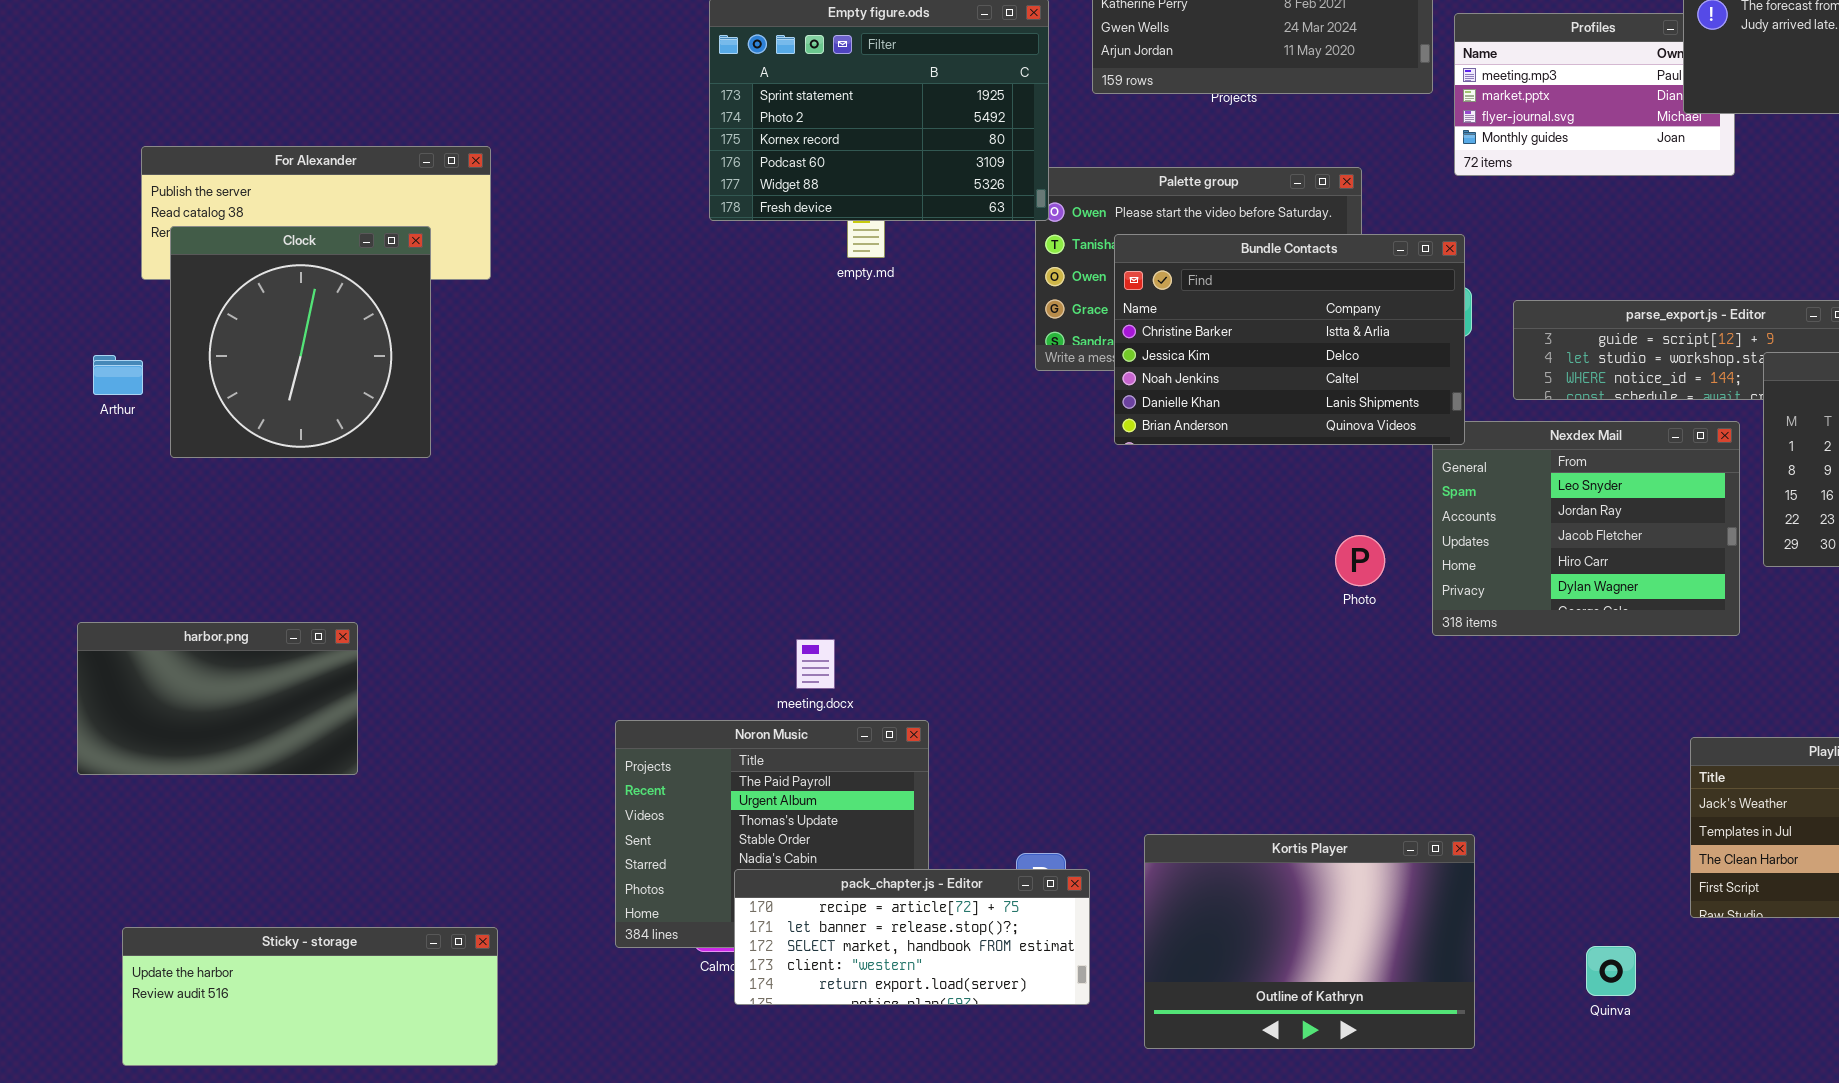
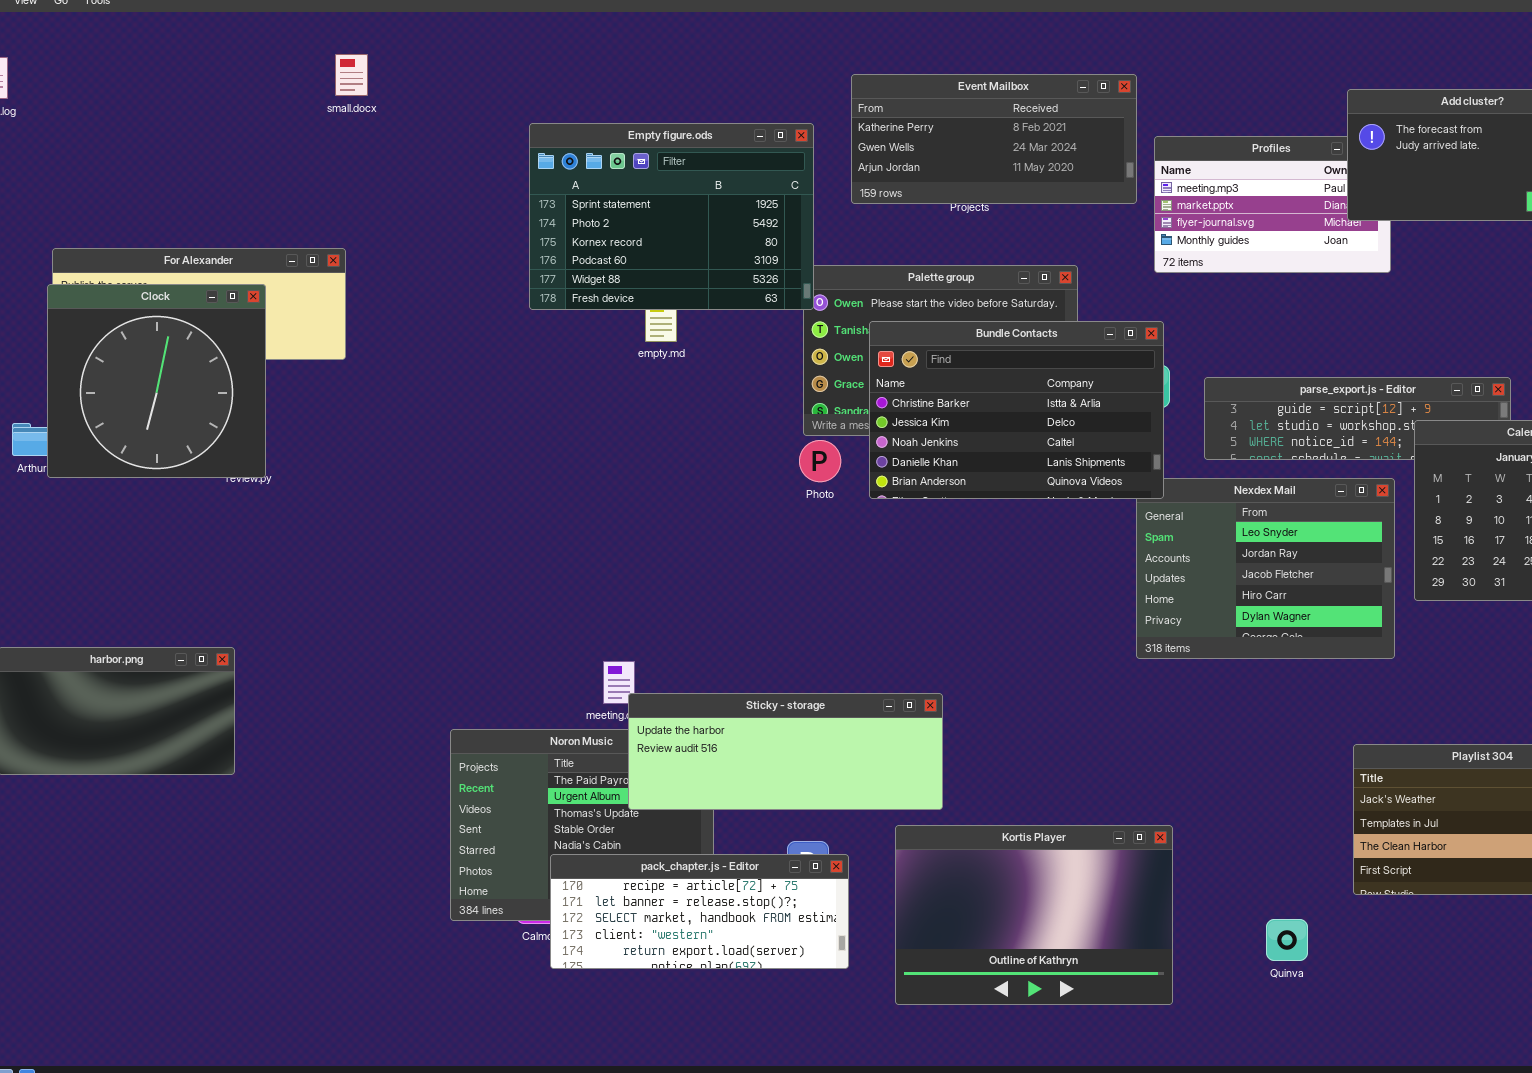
Clock: [170,226,431,458] -> [47,284,266,478], moved
Photo: [1335,535,1385,586] -> [799,440,841,482], moved
Sticky - storage: [122,927,498,1066] -> [628,693,943,810], moved

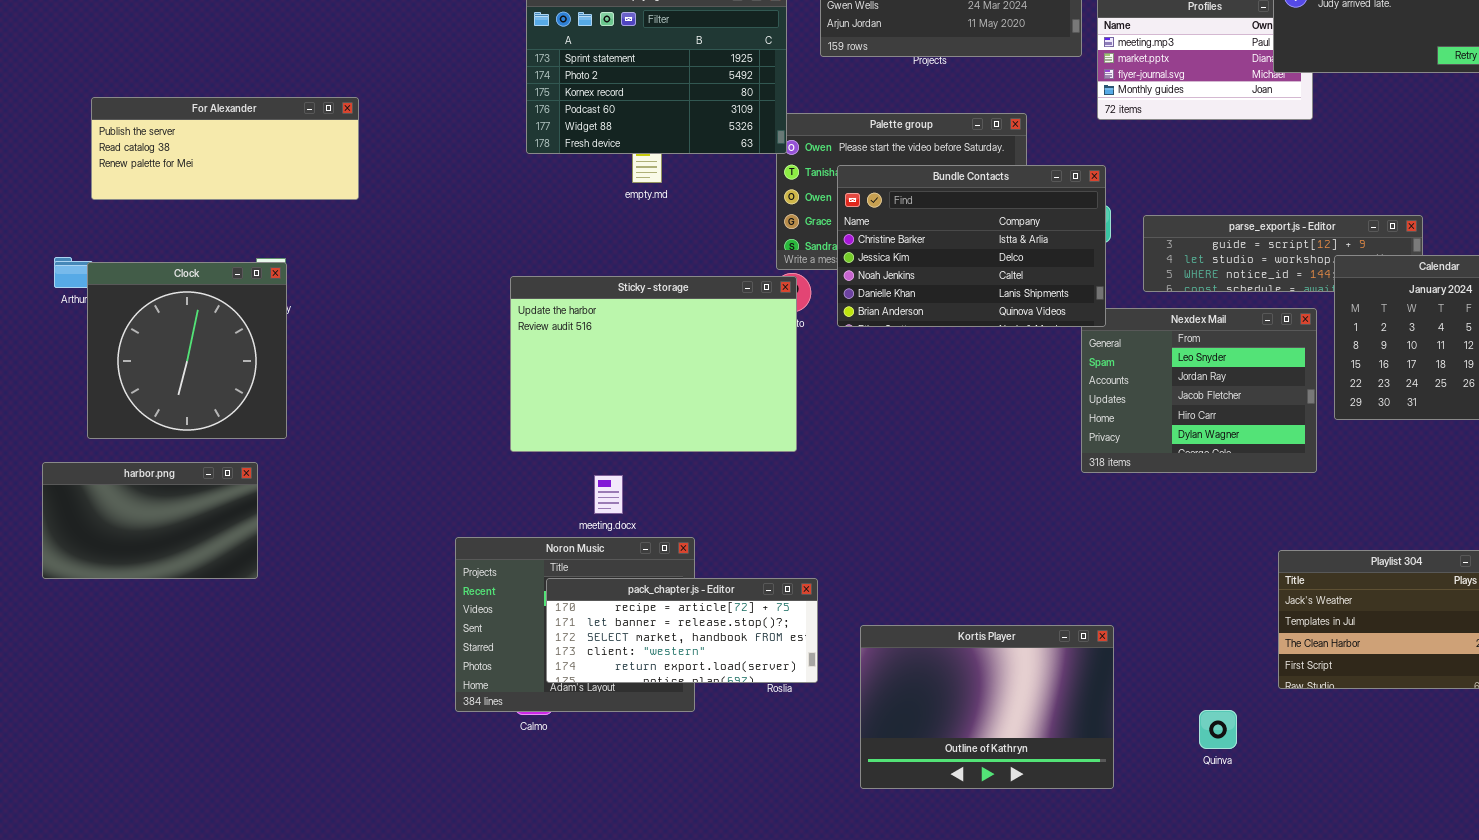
Clock: [47,284,266,478] -> [87,262,287,439], moved
Sticky - storage: [628,693,943,810] -> [510,276,797,452], moved, resized
pack_chapter.js - Editor: [550,854,849,969] -> [546,578,818,683], moved

